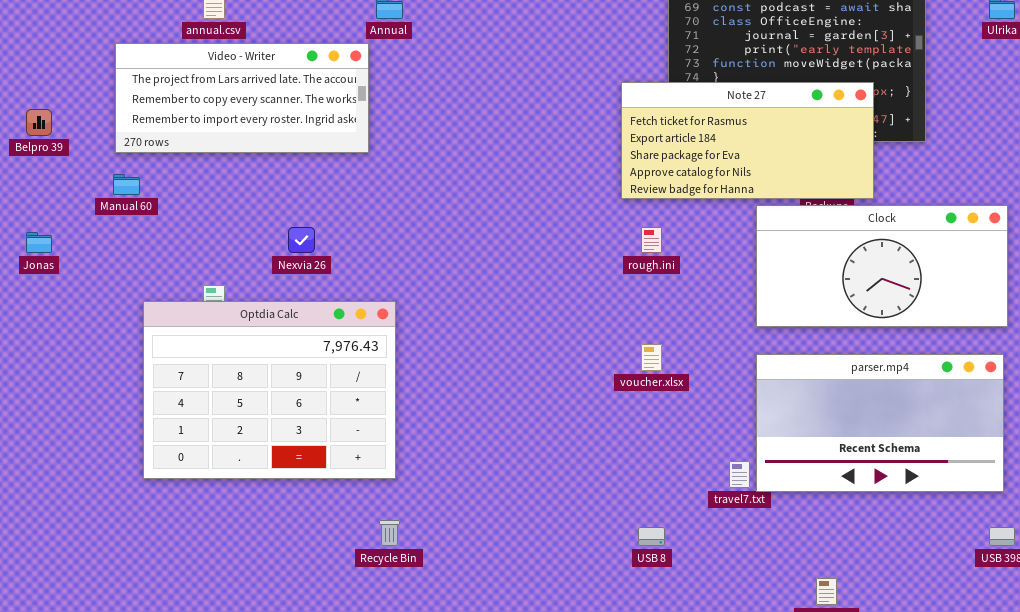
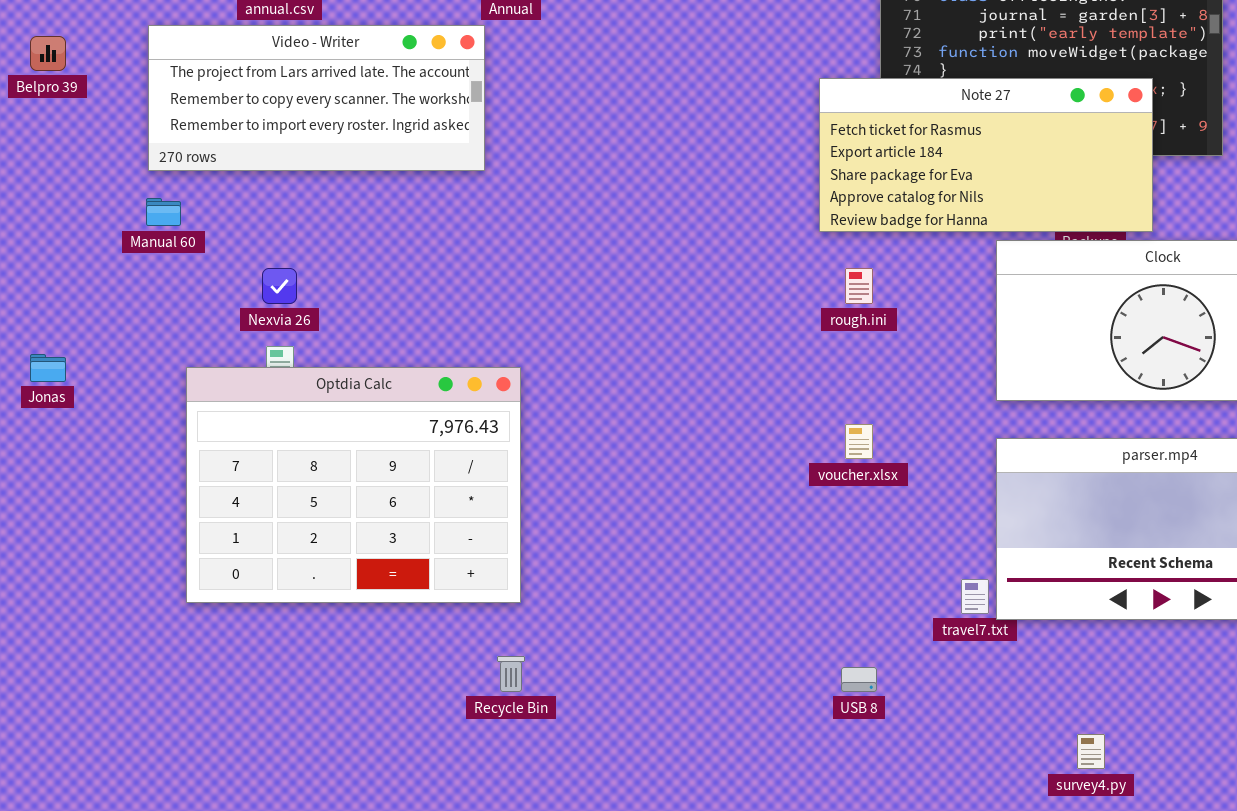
Belpro 39: [26,109,52,136] -> [30,36,66,71], moved
Nexvia 26: [288,227,315,253] -> [262,268,297,304], moved
Jonas: [26,232,52,253] -> [30,354,66,382], moved

